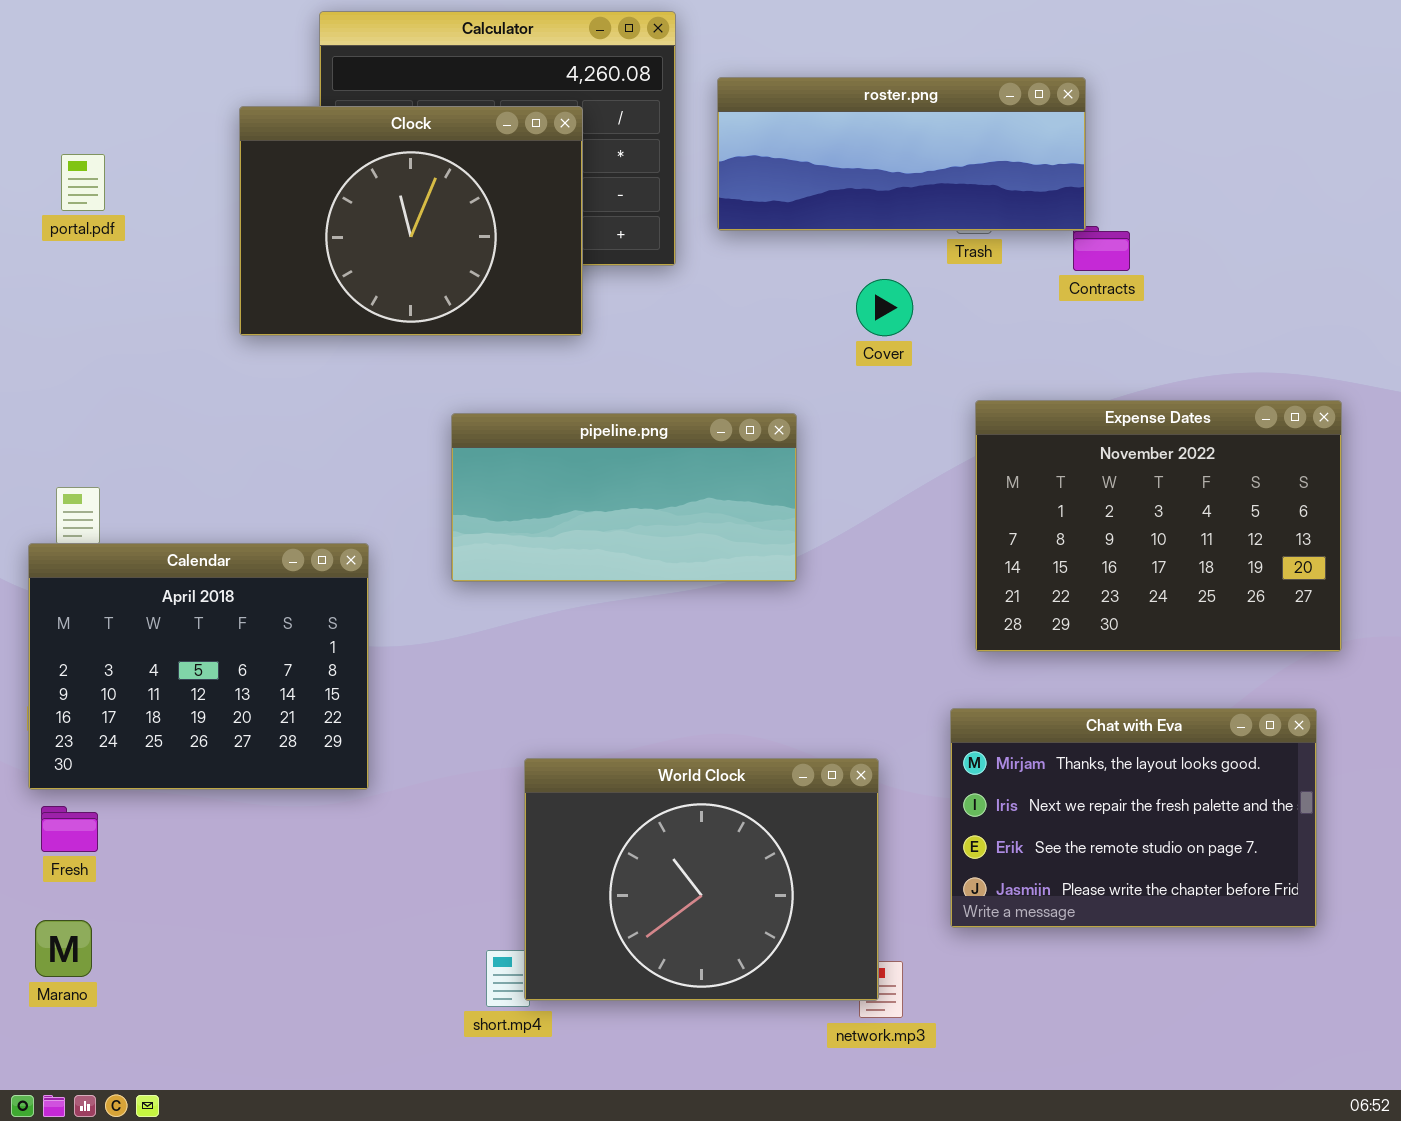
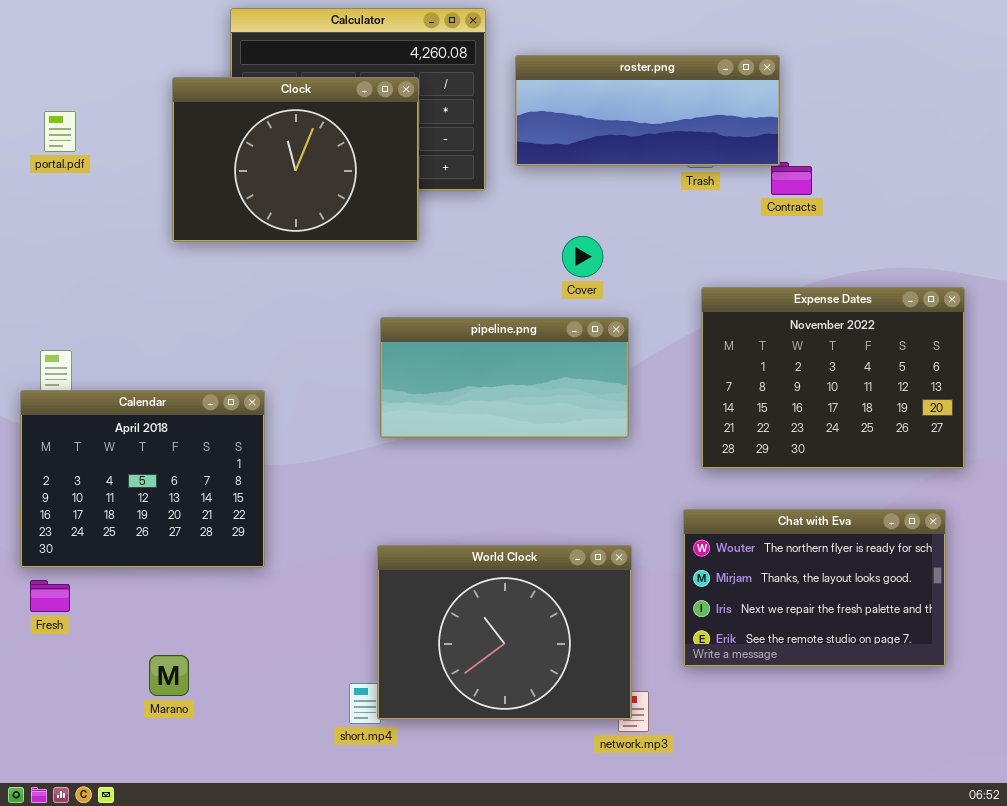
Cover: [856,279,913,336] -> [562,236,603,277], moved
pipeline.png: [451,413,797,582] -> [380,317,629,438], moved
Chat with Eva: [950,708,1317,928] -> [683,509,946,667], scrolled up 1 row
Marano: [35,920,92,977] -> [149,655,189,696], moved

